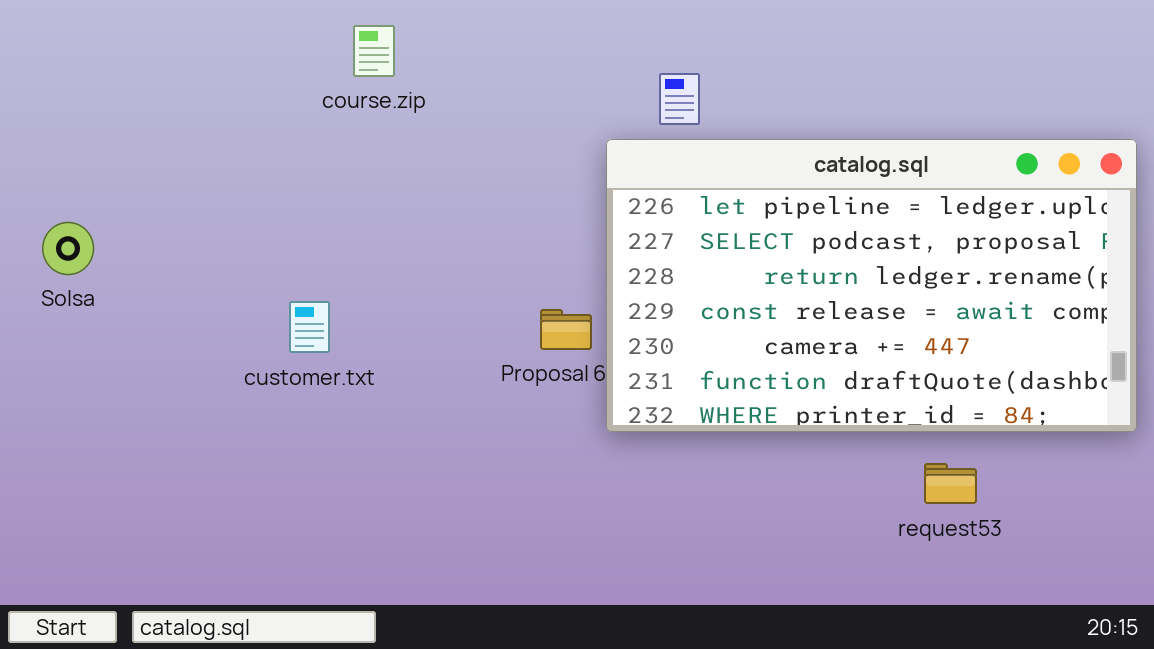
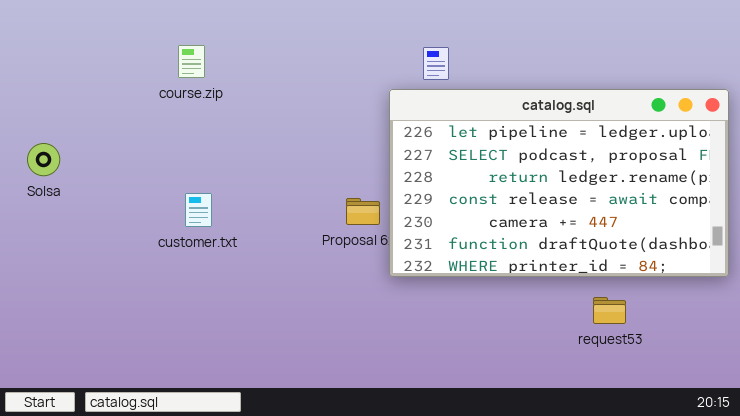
course.zip: [353,25,395,77] -> [178,45,205,78], moved

